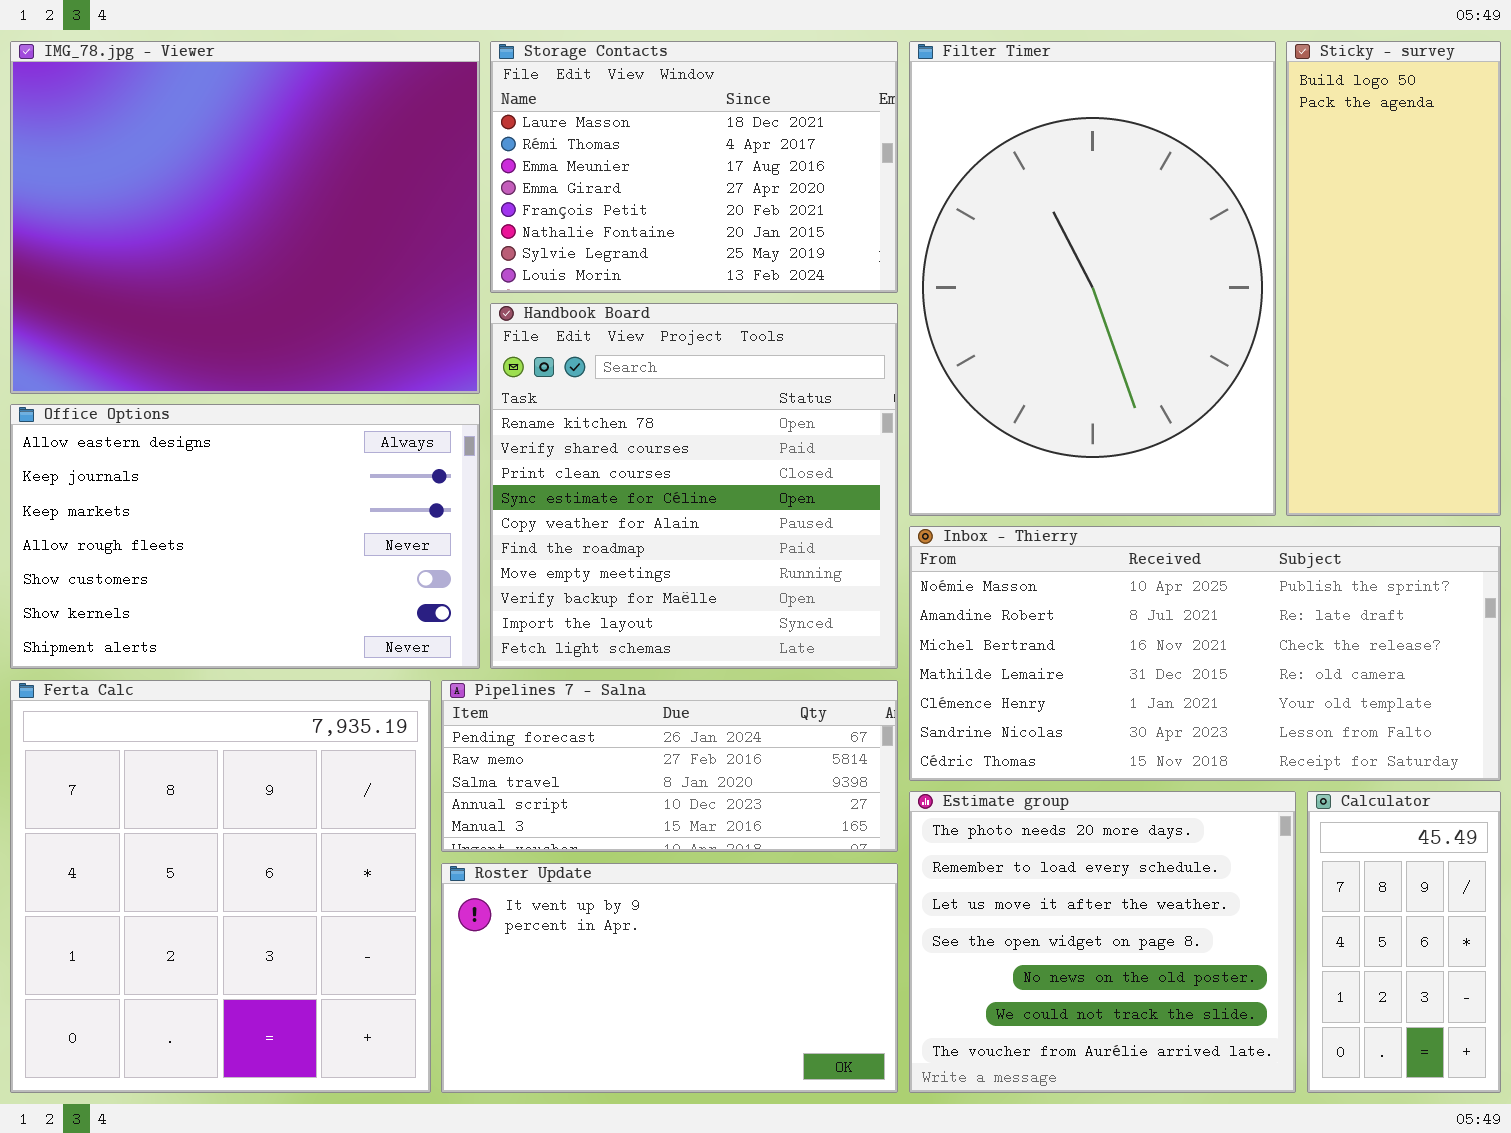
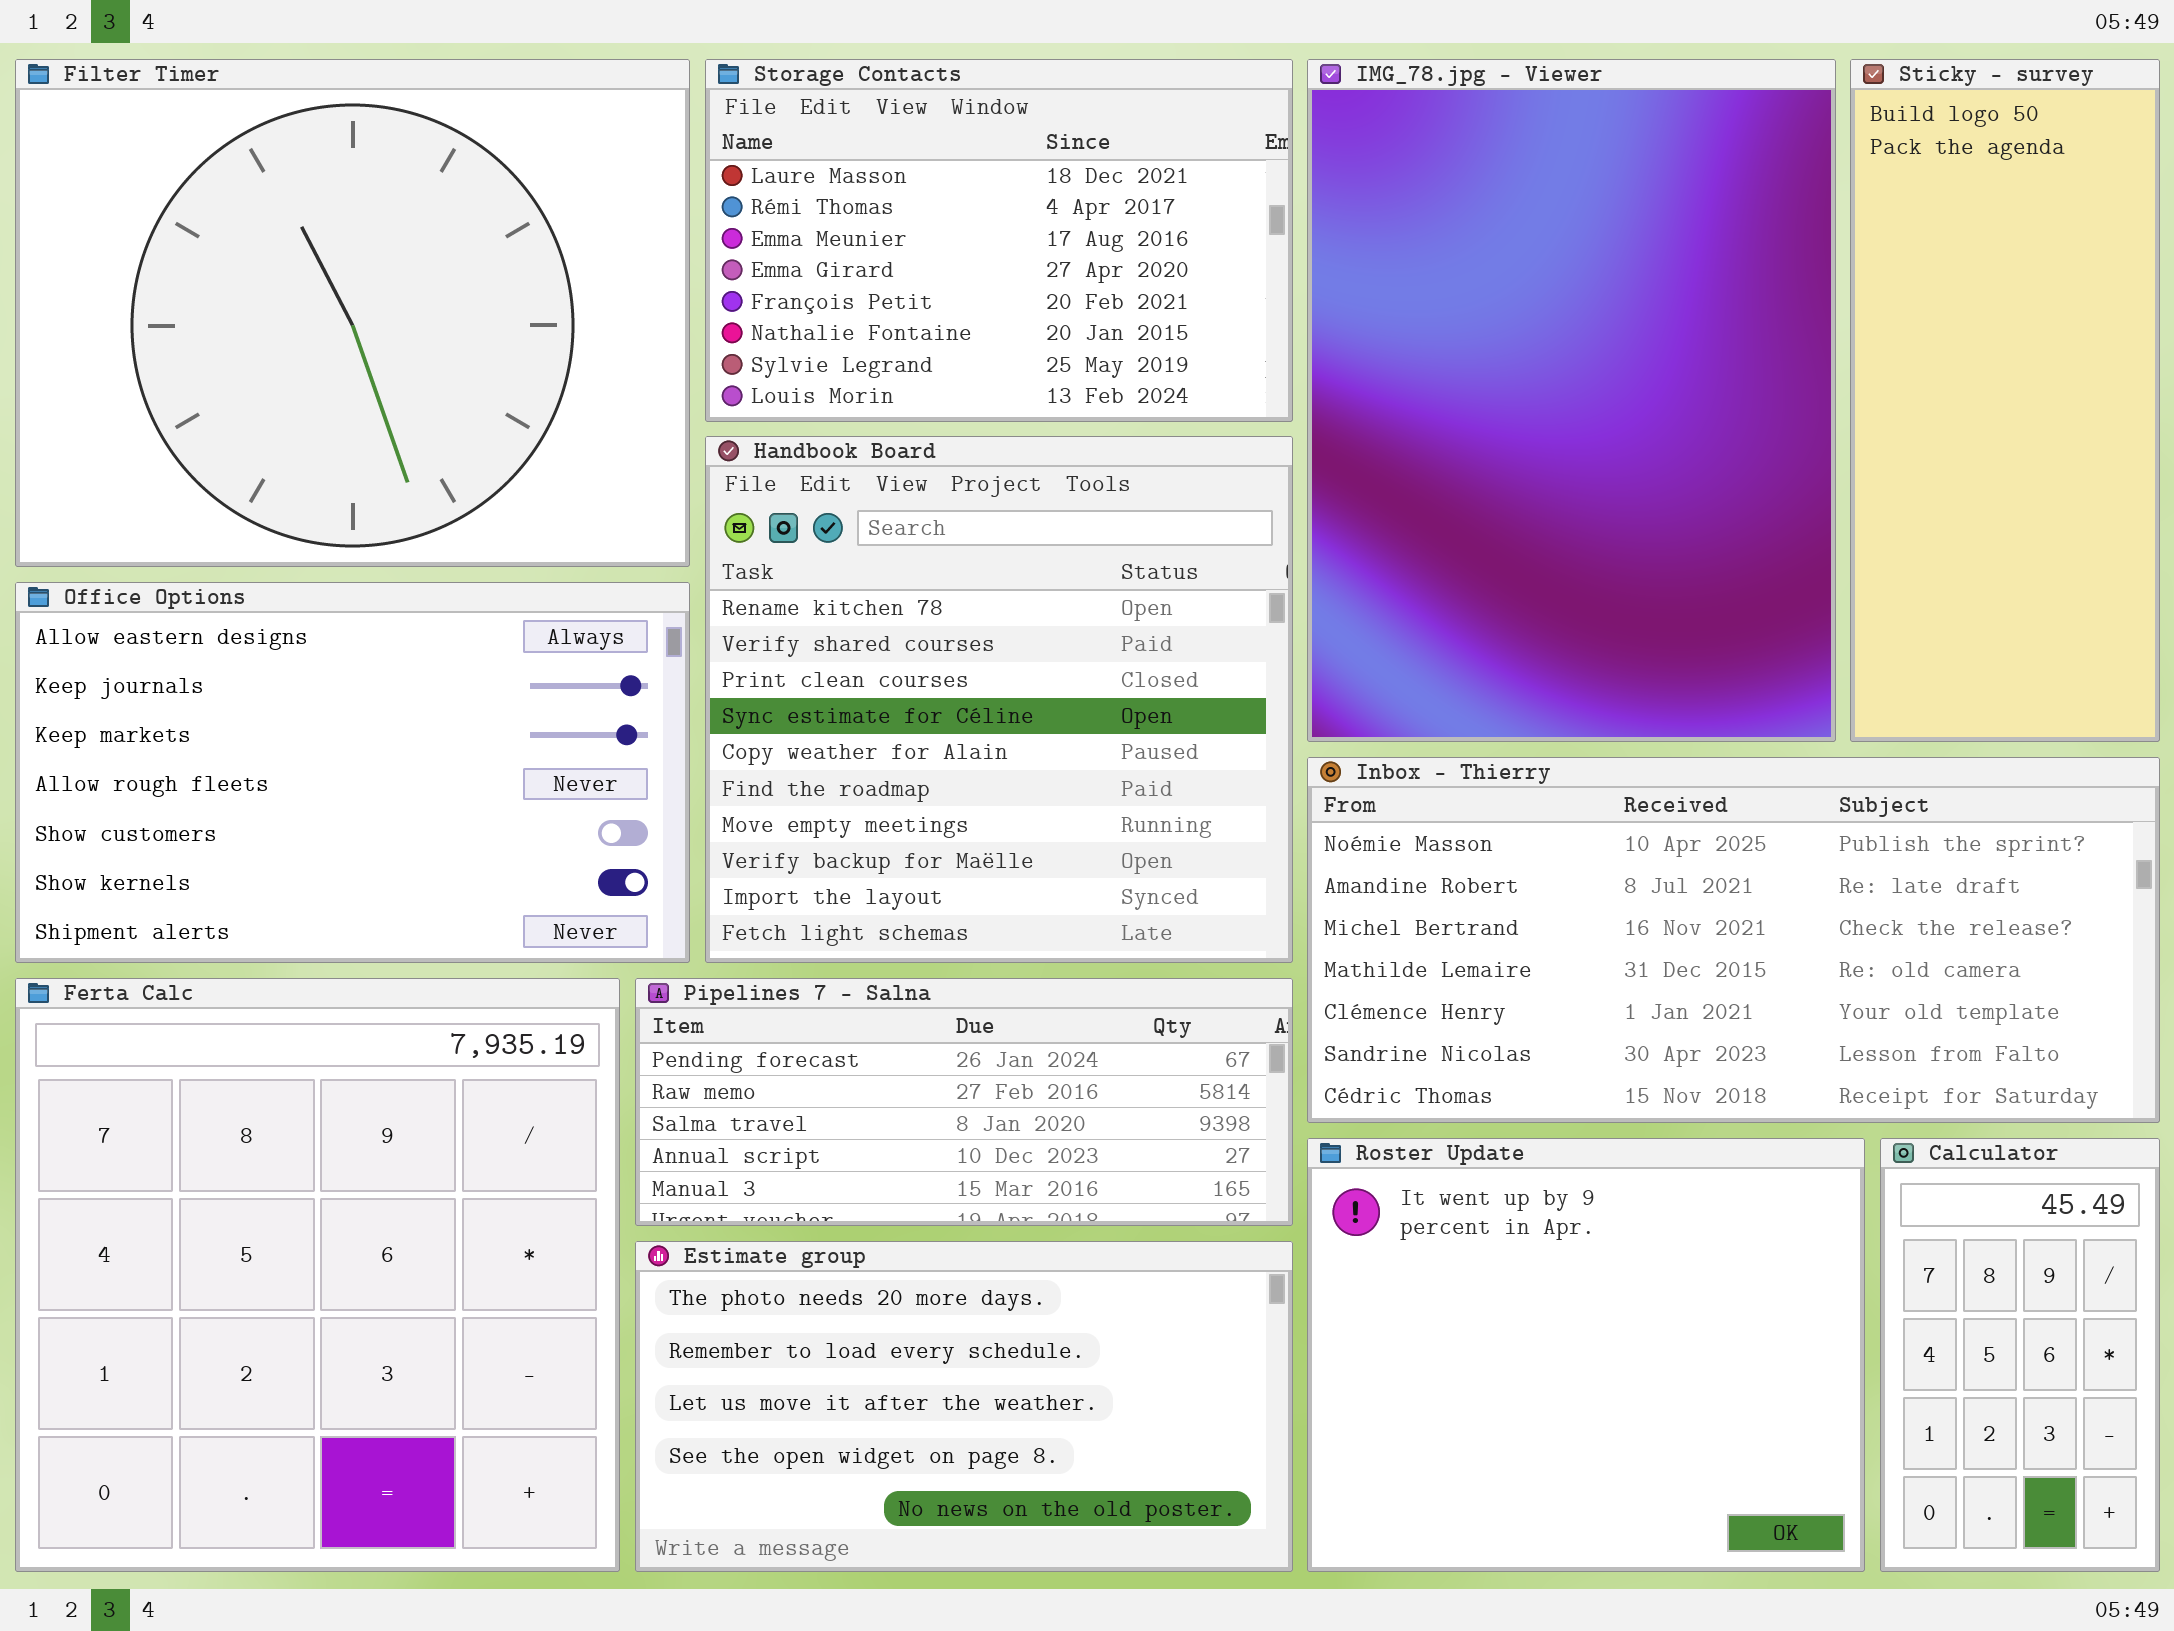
IMG_78.jpg - Viewer: [10,41,480,394] -> [1307,59,1836,742], moved, resized
Filter Timer: [909,41,1276,516] -> [15,59,690,567], moved, resized
Estimate group: [909,791,1296,1093] -> [635,1241,1293,1572], moved, resized
Roster Update: [441,863,898,1093] -> [1307,1138,1865,1572], moved, resized

